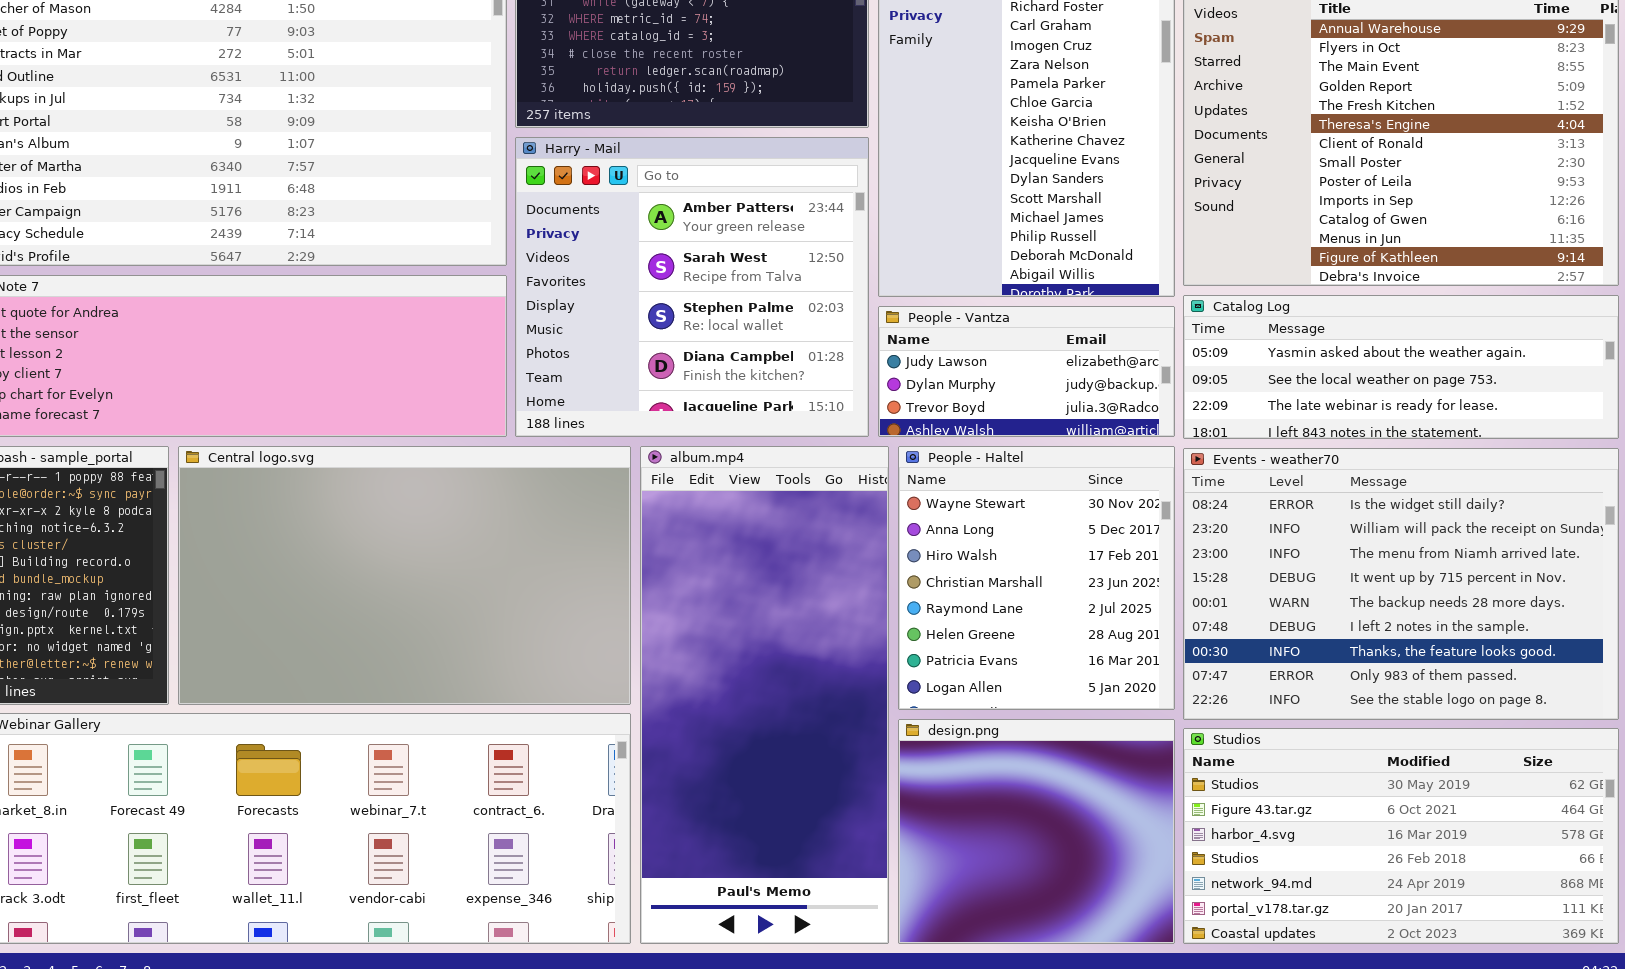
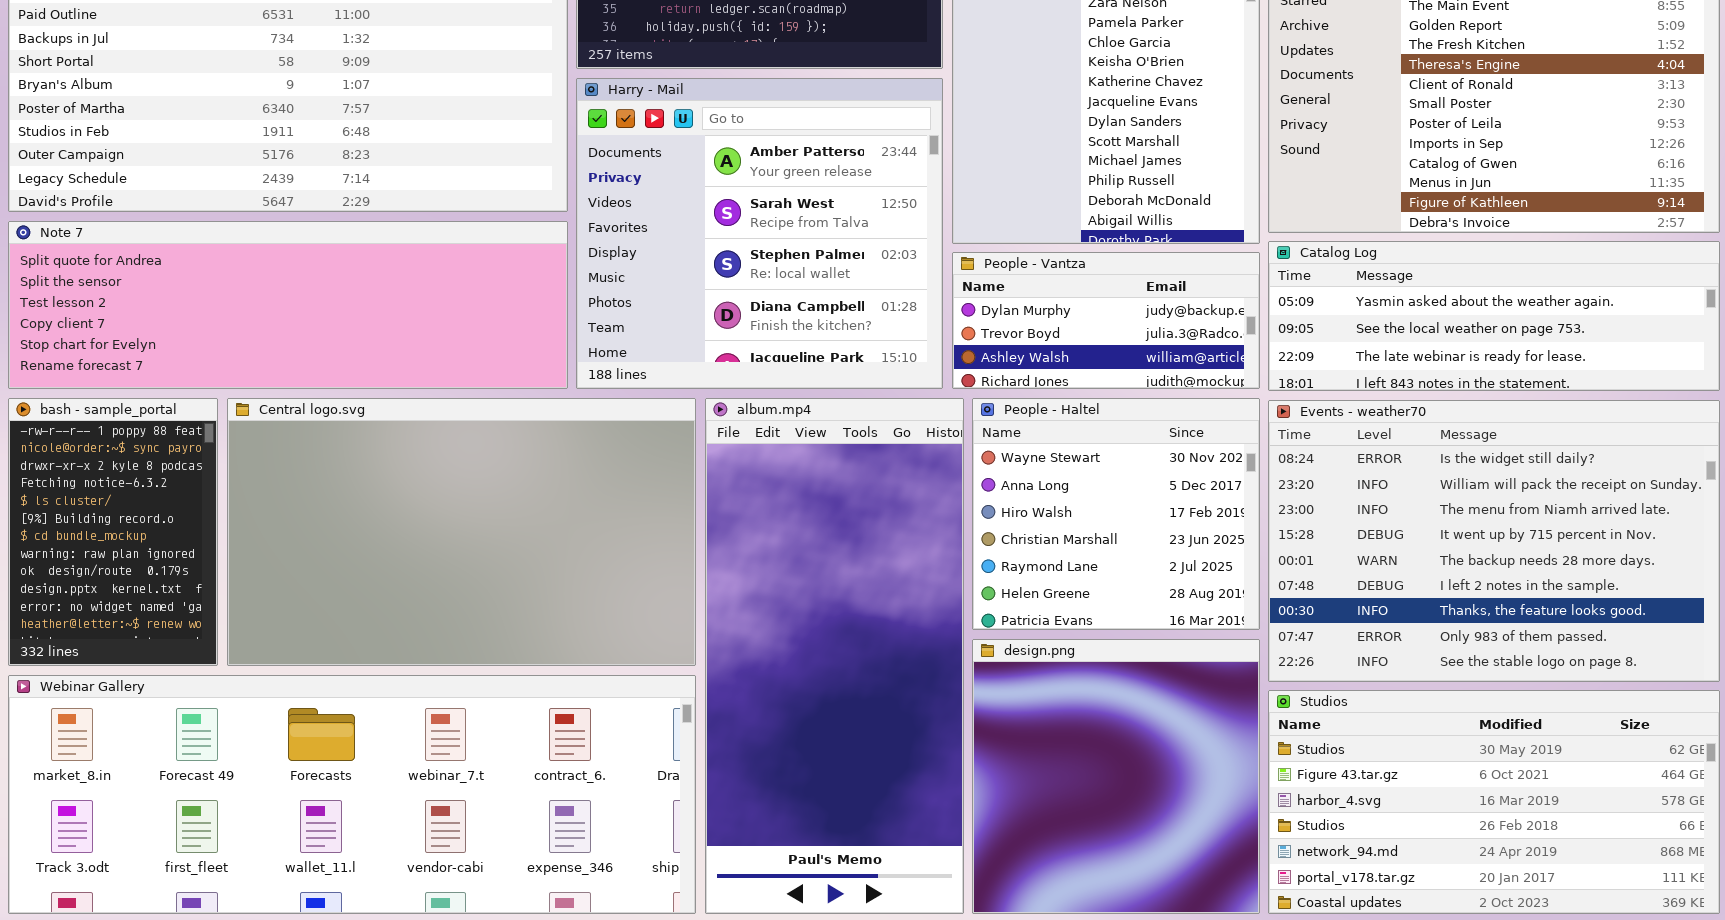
People - Vantza: [878,306,1175,437] -> [952,252,1260,389], scrolled down 1 row
People - Haltel: [898,446,1175,710] -> [972,398,1260,630], resized
design.png: [898,719,1175,944] -> [972,639,1260,914], resized

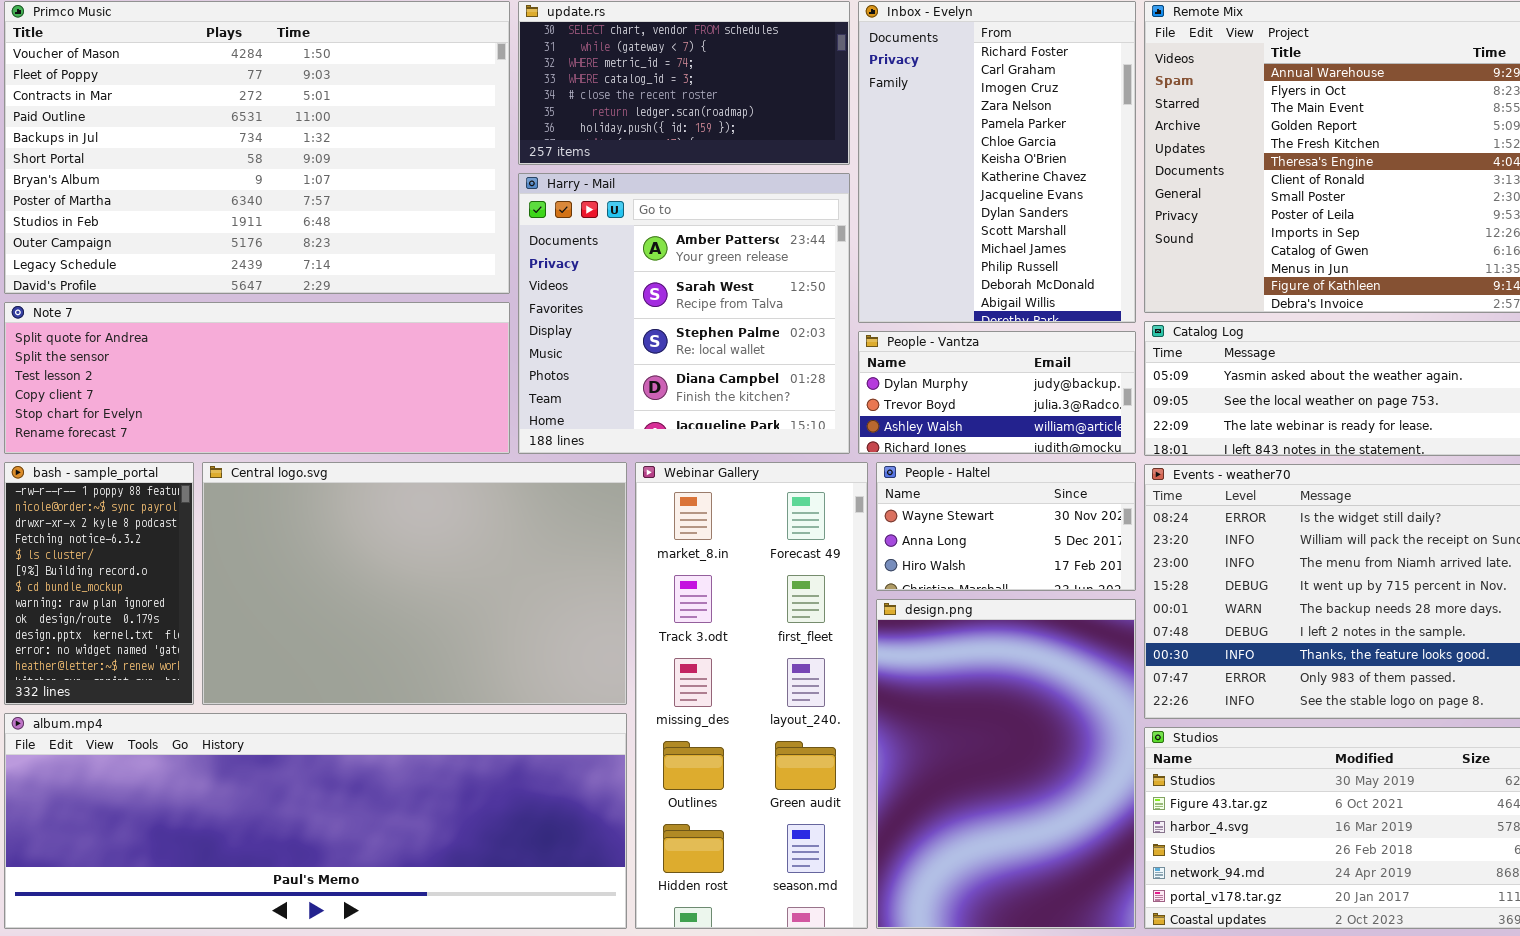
album.mp4: [705,398,964,914] -> [4,713,627,929], moved, resized
People - Haltel: [972,398,1260,630] -> [876,462,1136,591], resized
design.png: [972,639,1260,914] -> [876,599,1136,929], resized
Webinar Gallery: [8,675,696,914] -> [635,462,868,929], moved, resized

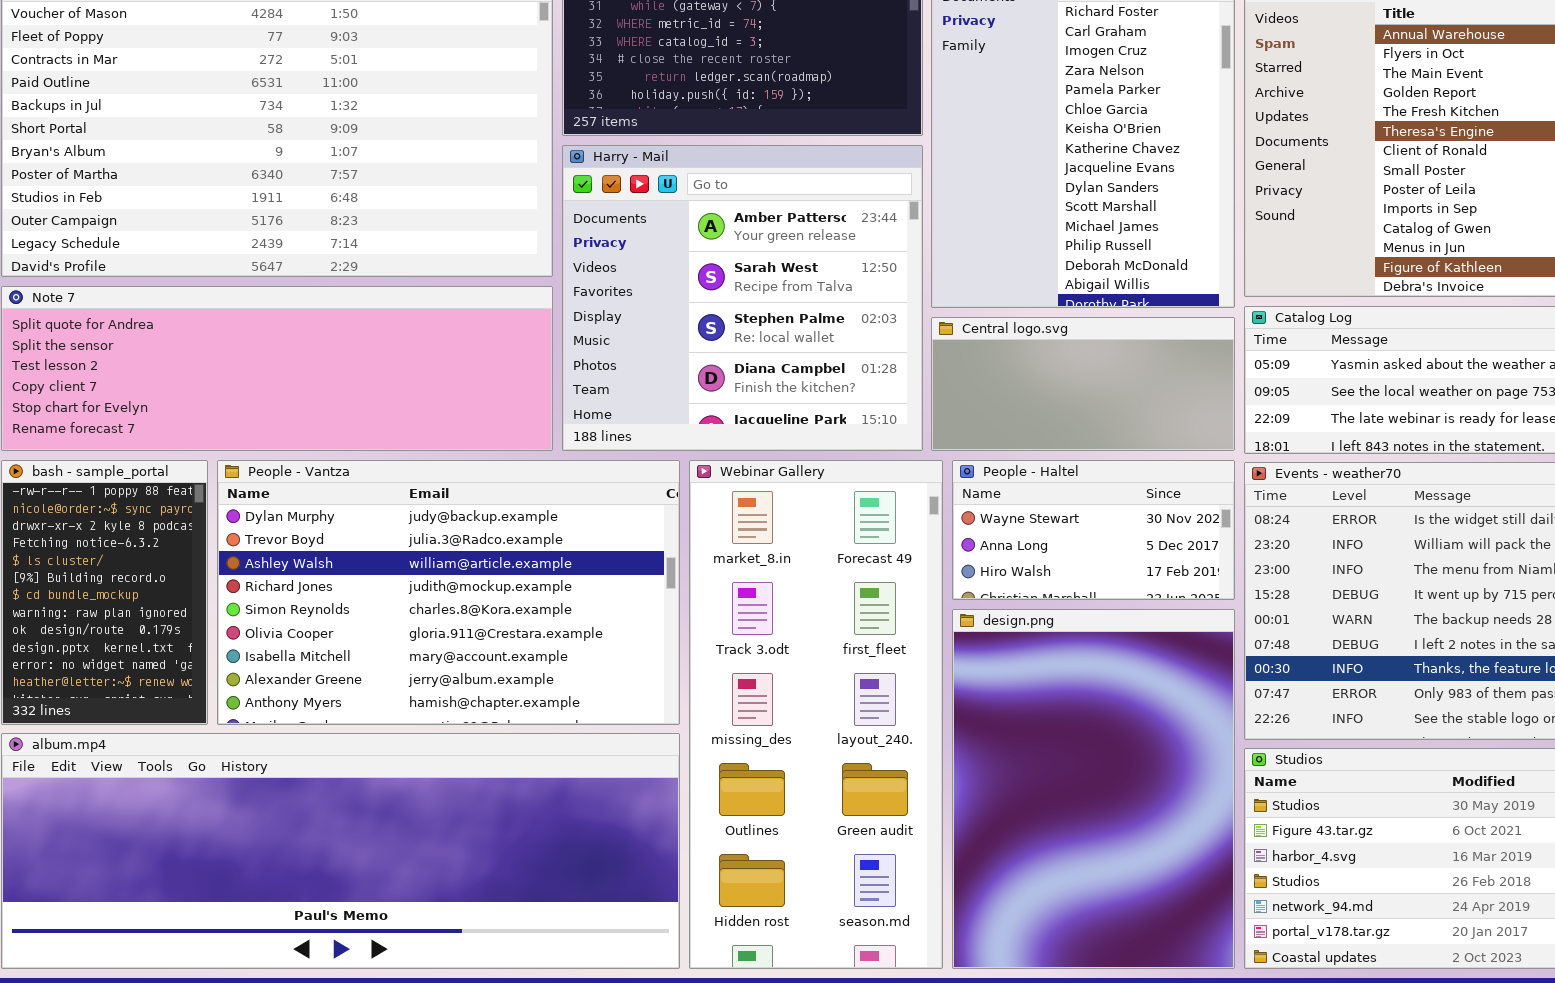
People - Vantza: [858,331,1136,454] -> [217,460,680,725], moved, resized
Central logo.svg: [202,462,627,705] -> [931,317,1235,451], moved, resized

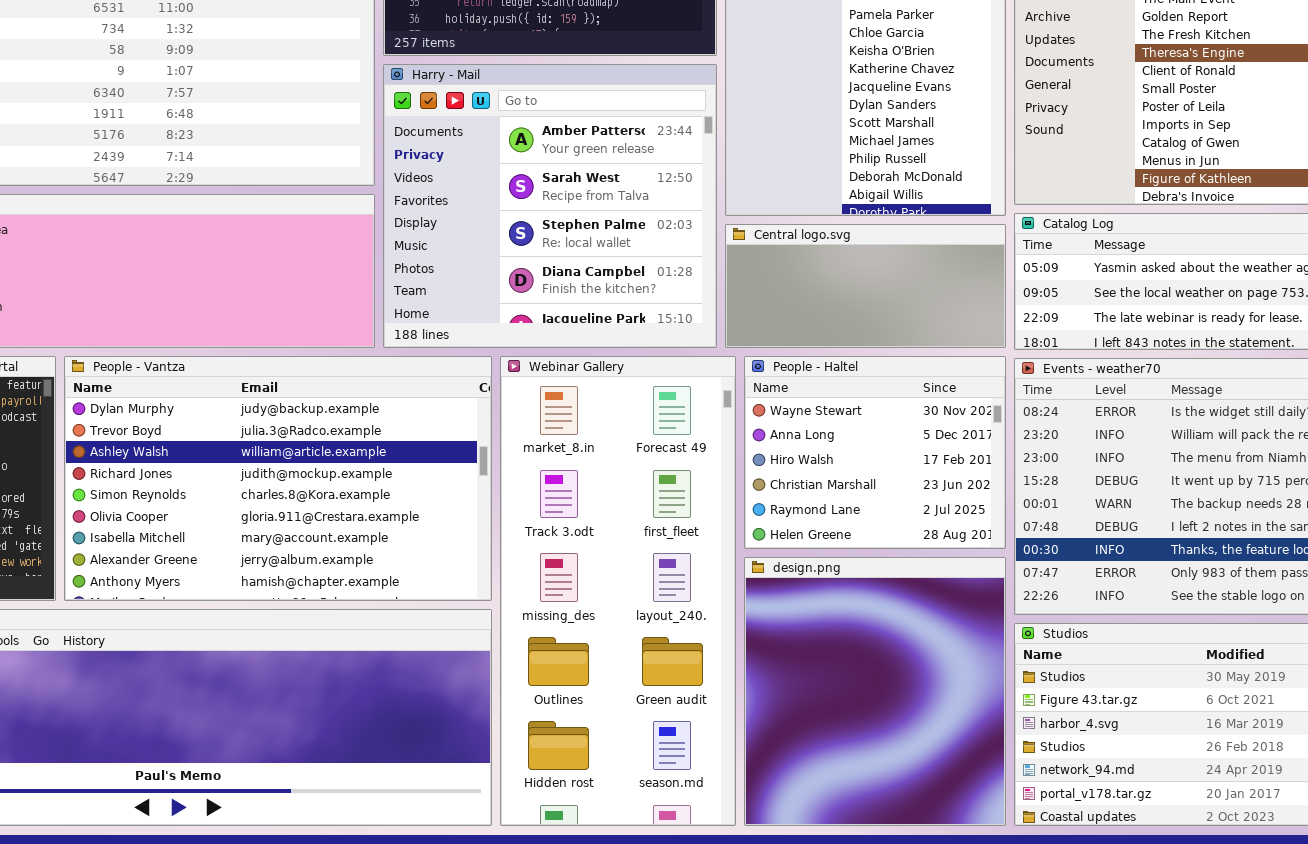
People - Haltel: [952,460,1235,600] -> [744,356,1006,549], resized
design.png: [952,609,1235,969] -> [744,557,1006,826], resized

